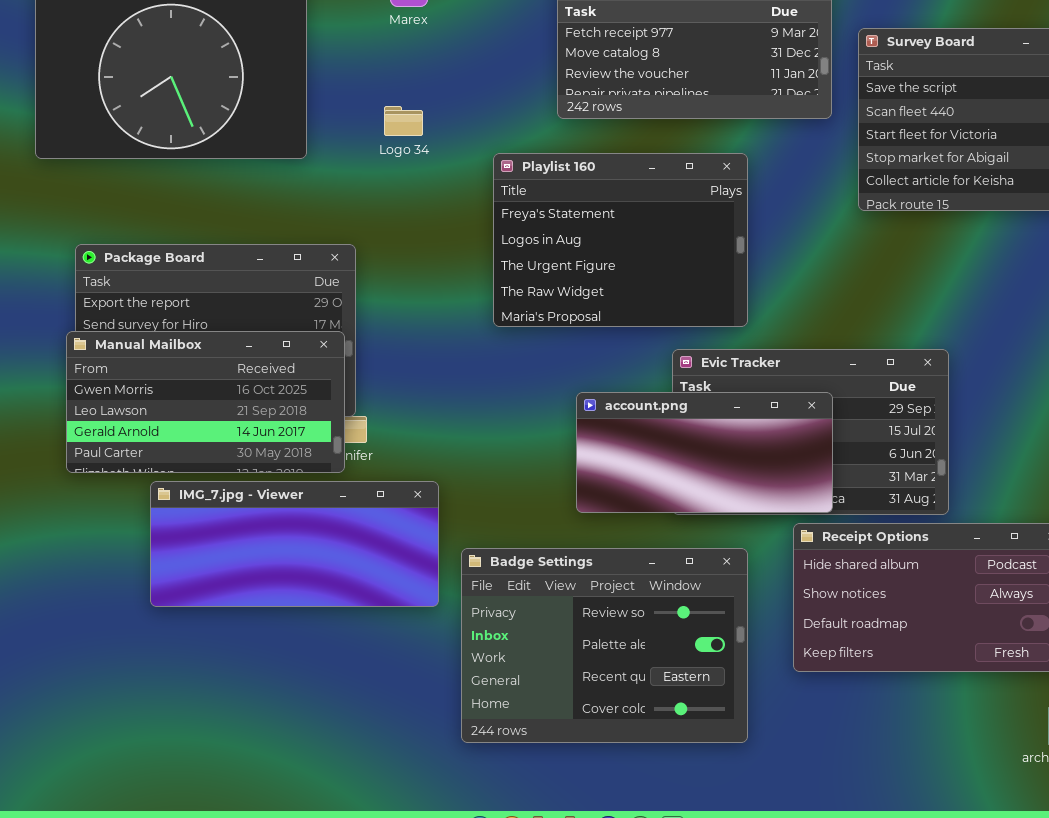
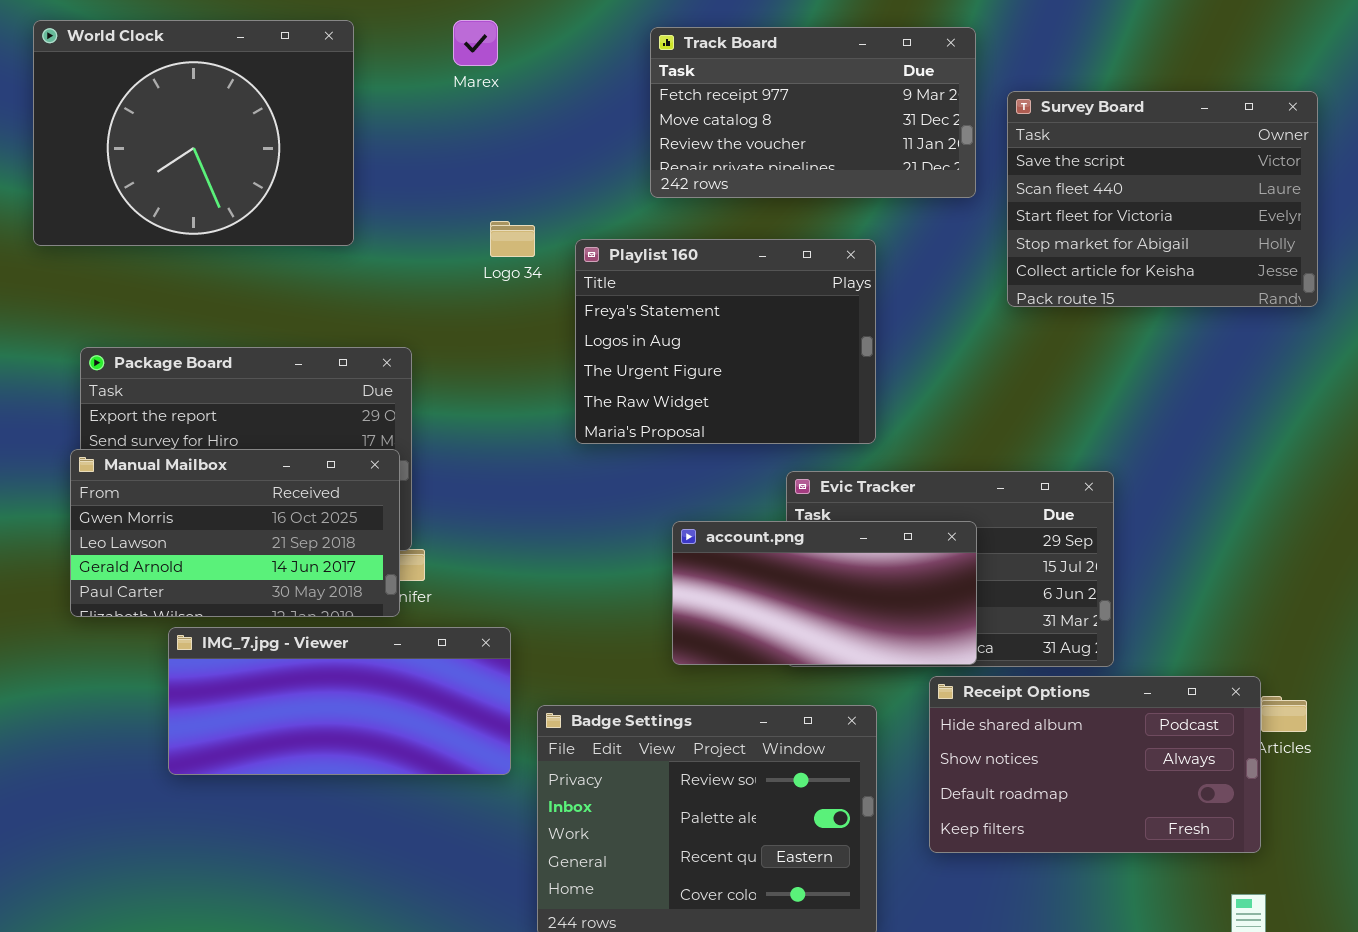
Logo 34: [384,106,423,136] -> [490,221,535,257], moved

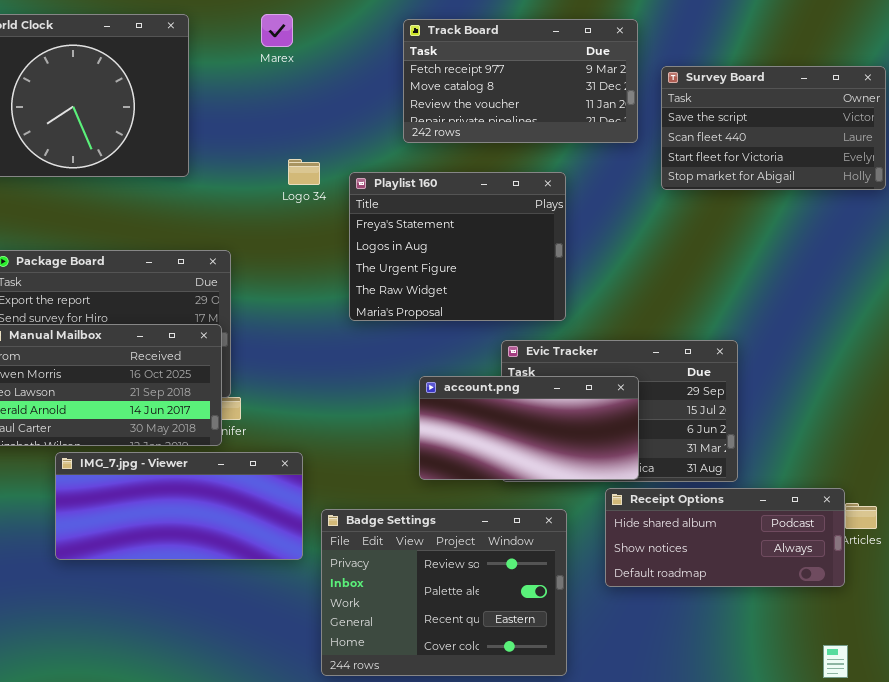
Survey Board: [1007,91,1318,307] -> [661,66,886,190], resized
Receipt Options: [929,676,1261,853] -> [605,488,845,587], resized

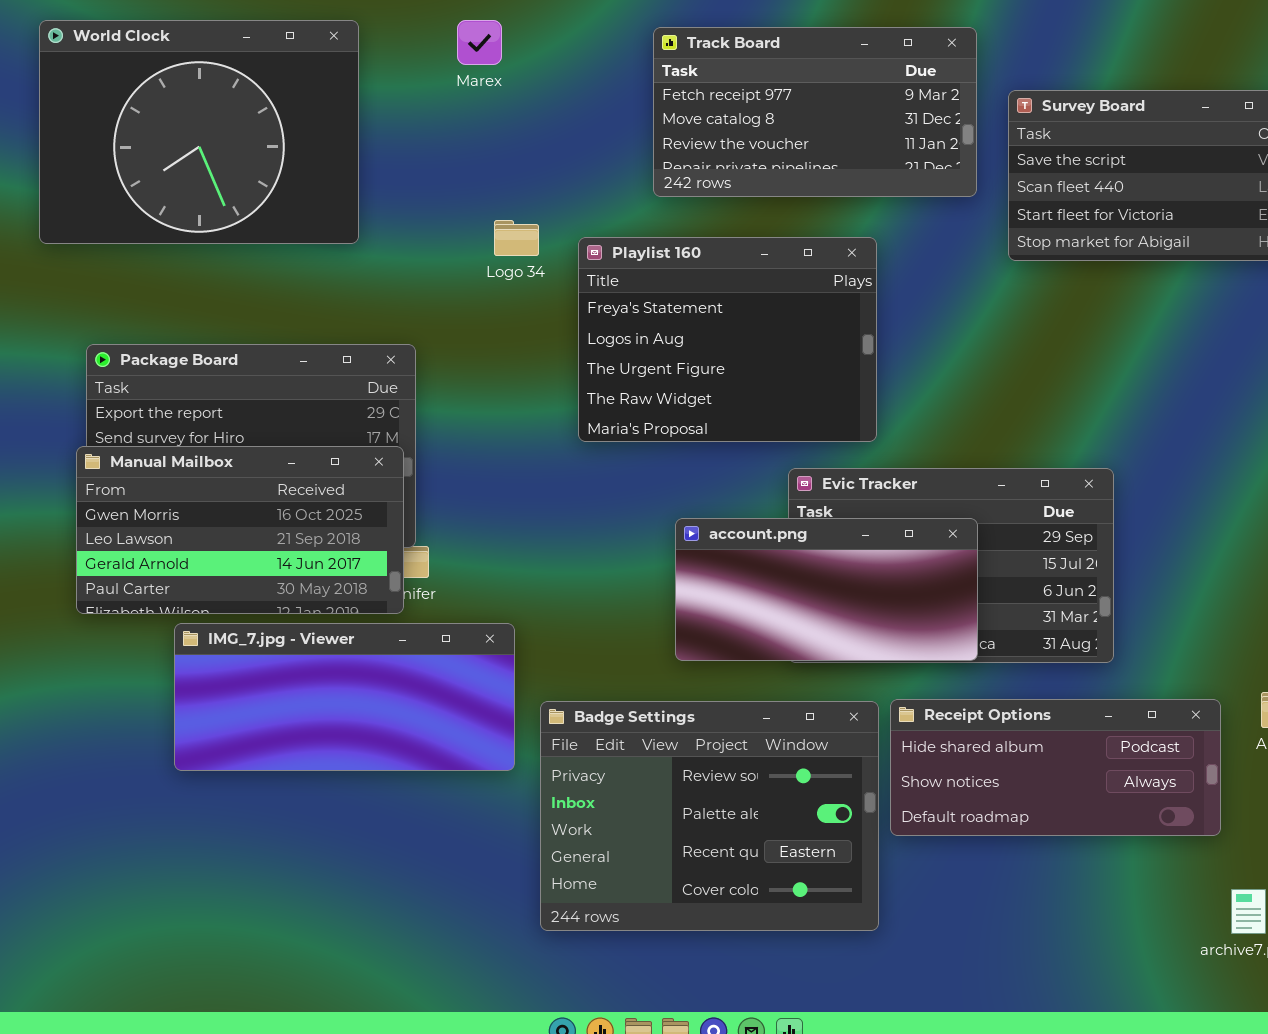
Receipt Options: [605,488,845,587] -> [890,699,1221,836], moved

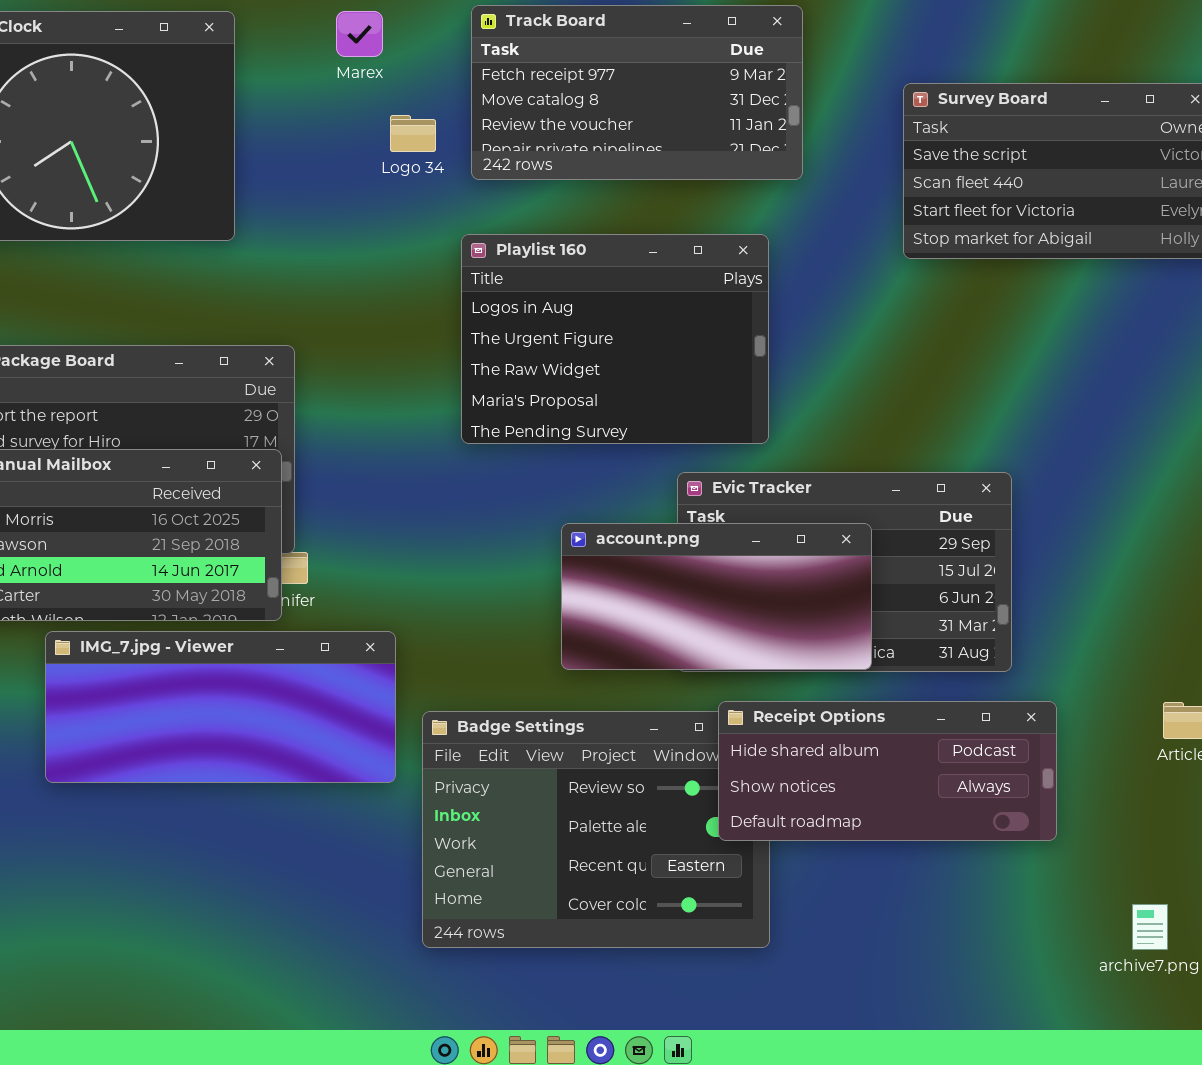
Track Board: [653,27,977,197] -> [471,5,803,180], moved
Logo 34: [494,220,539,256] -> [390,115,436,152], moved
Playlist 160: [578,237,877,442] -> [461,234,769,444], scrolled down 1 row
Receipt Options: [890,699,1221,836] -> [718,701,1057,841], moved

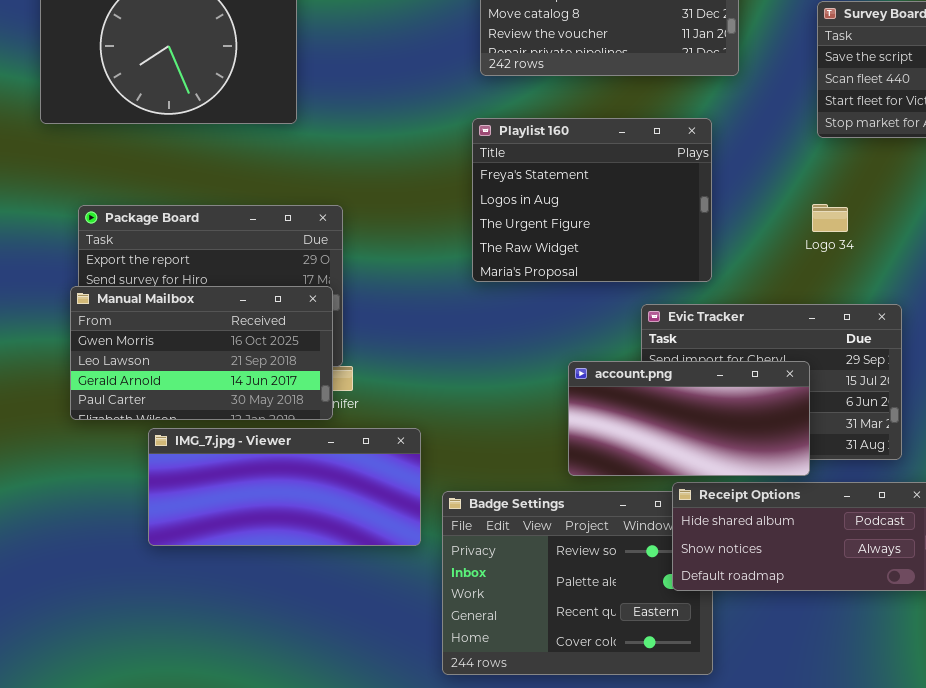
Logo 34: [390,115,436,152] -> [812,204,848,232], moved
Playlist 160: [461,234,769,444] -> [472,118,712,282], scrolled up 1 row
account.png: [561,523,872,670] -> [568,361,810,476], moved

